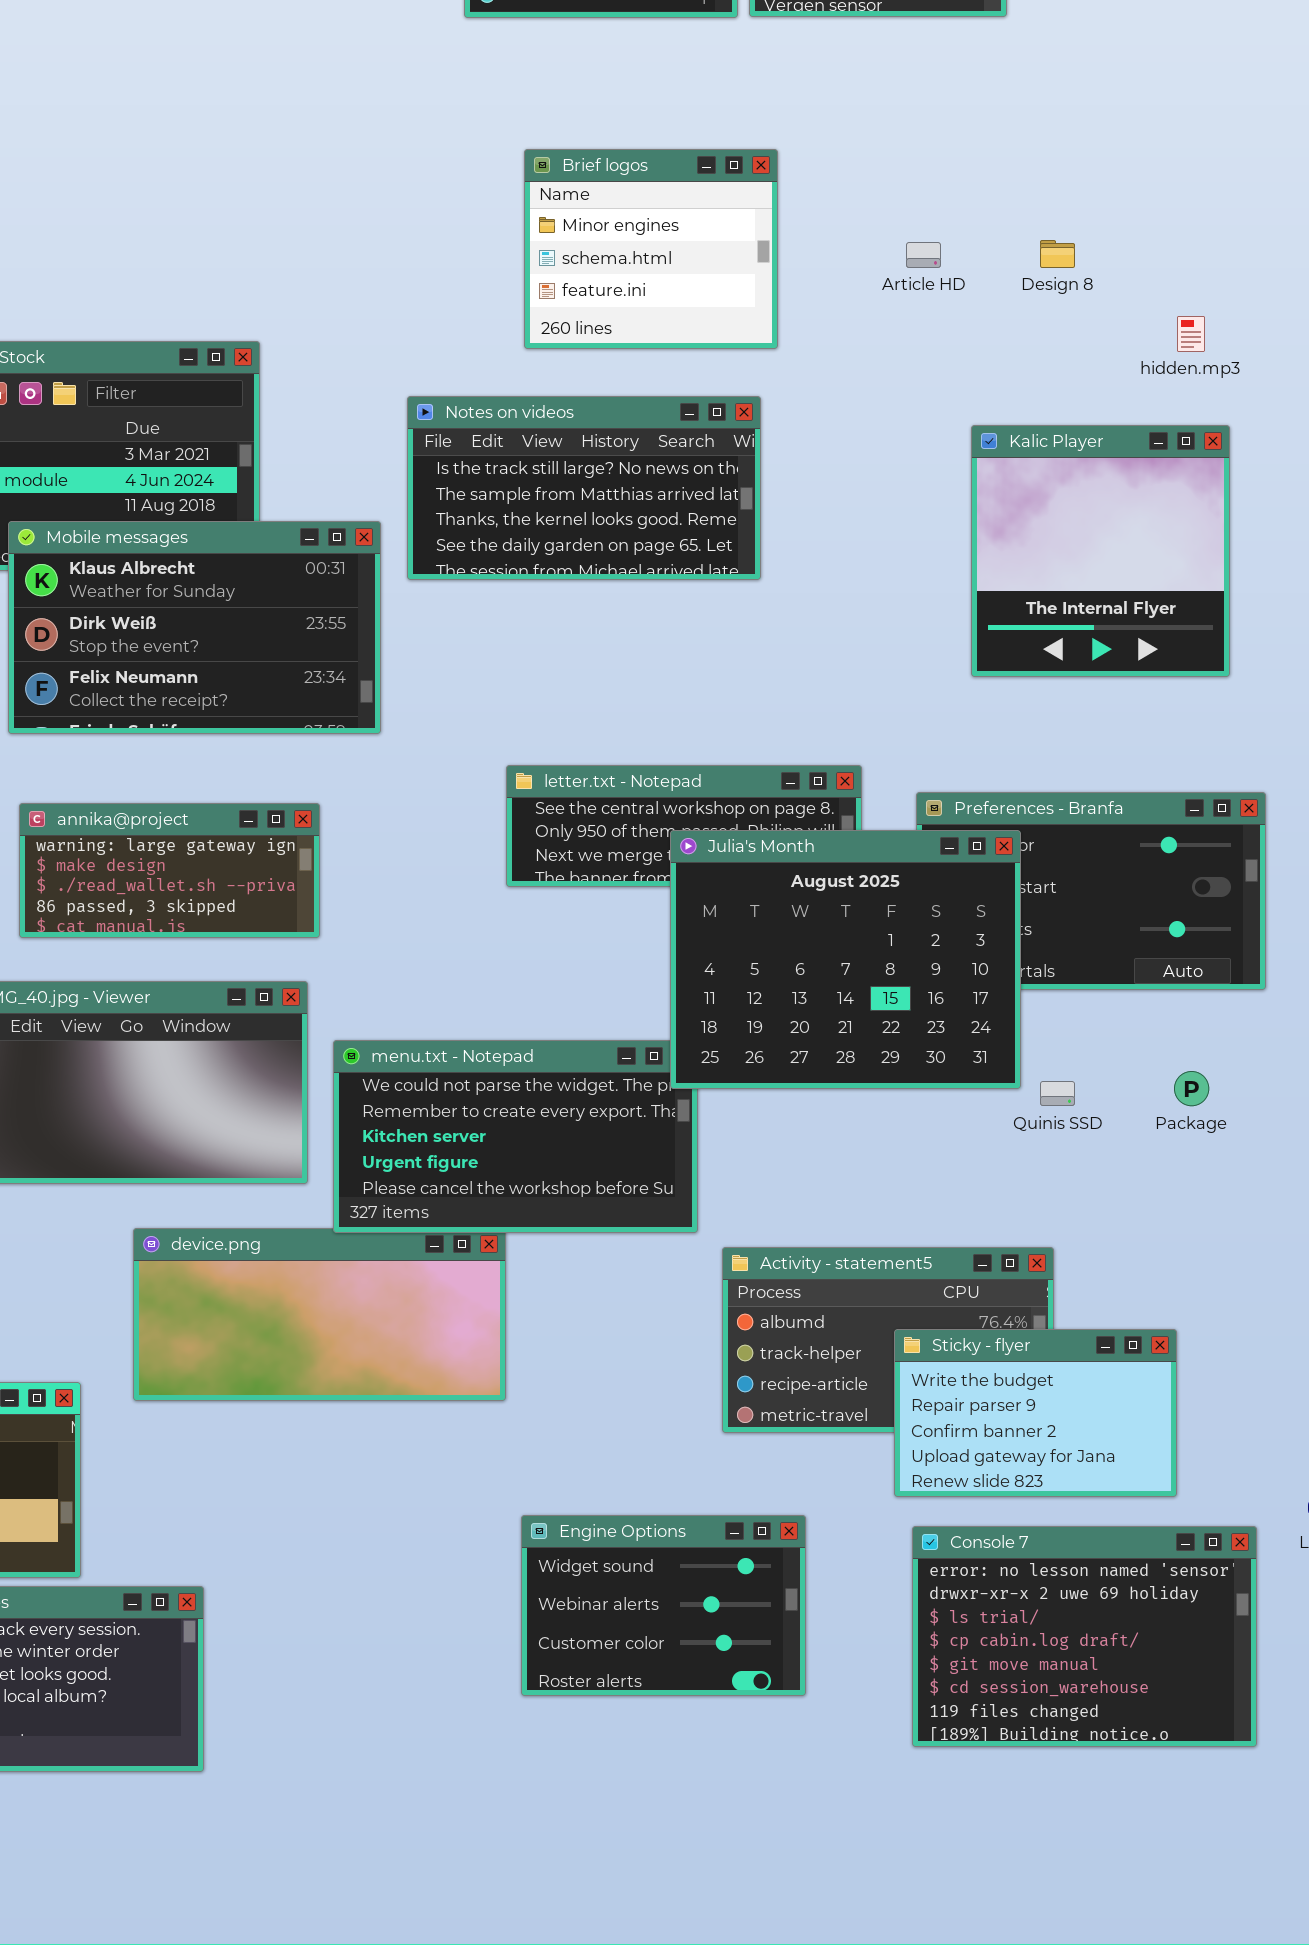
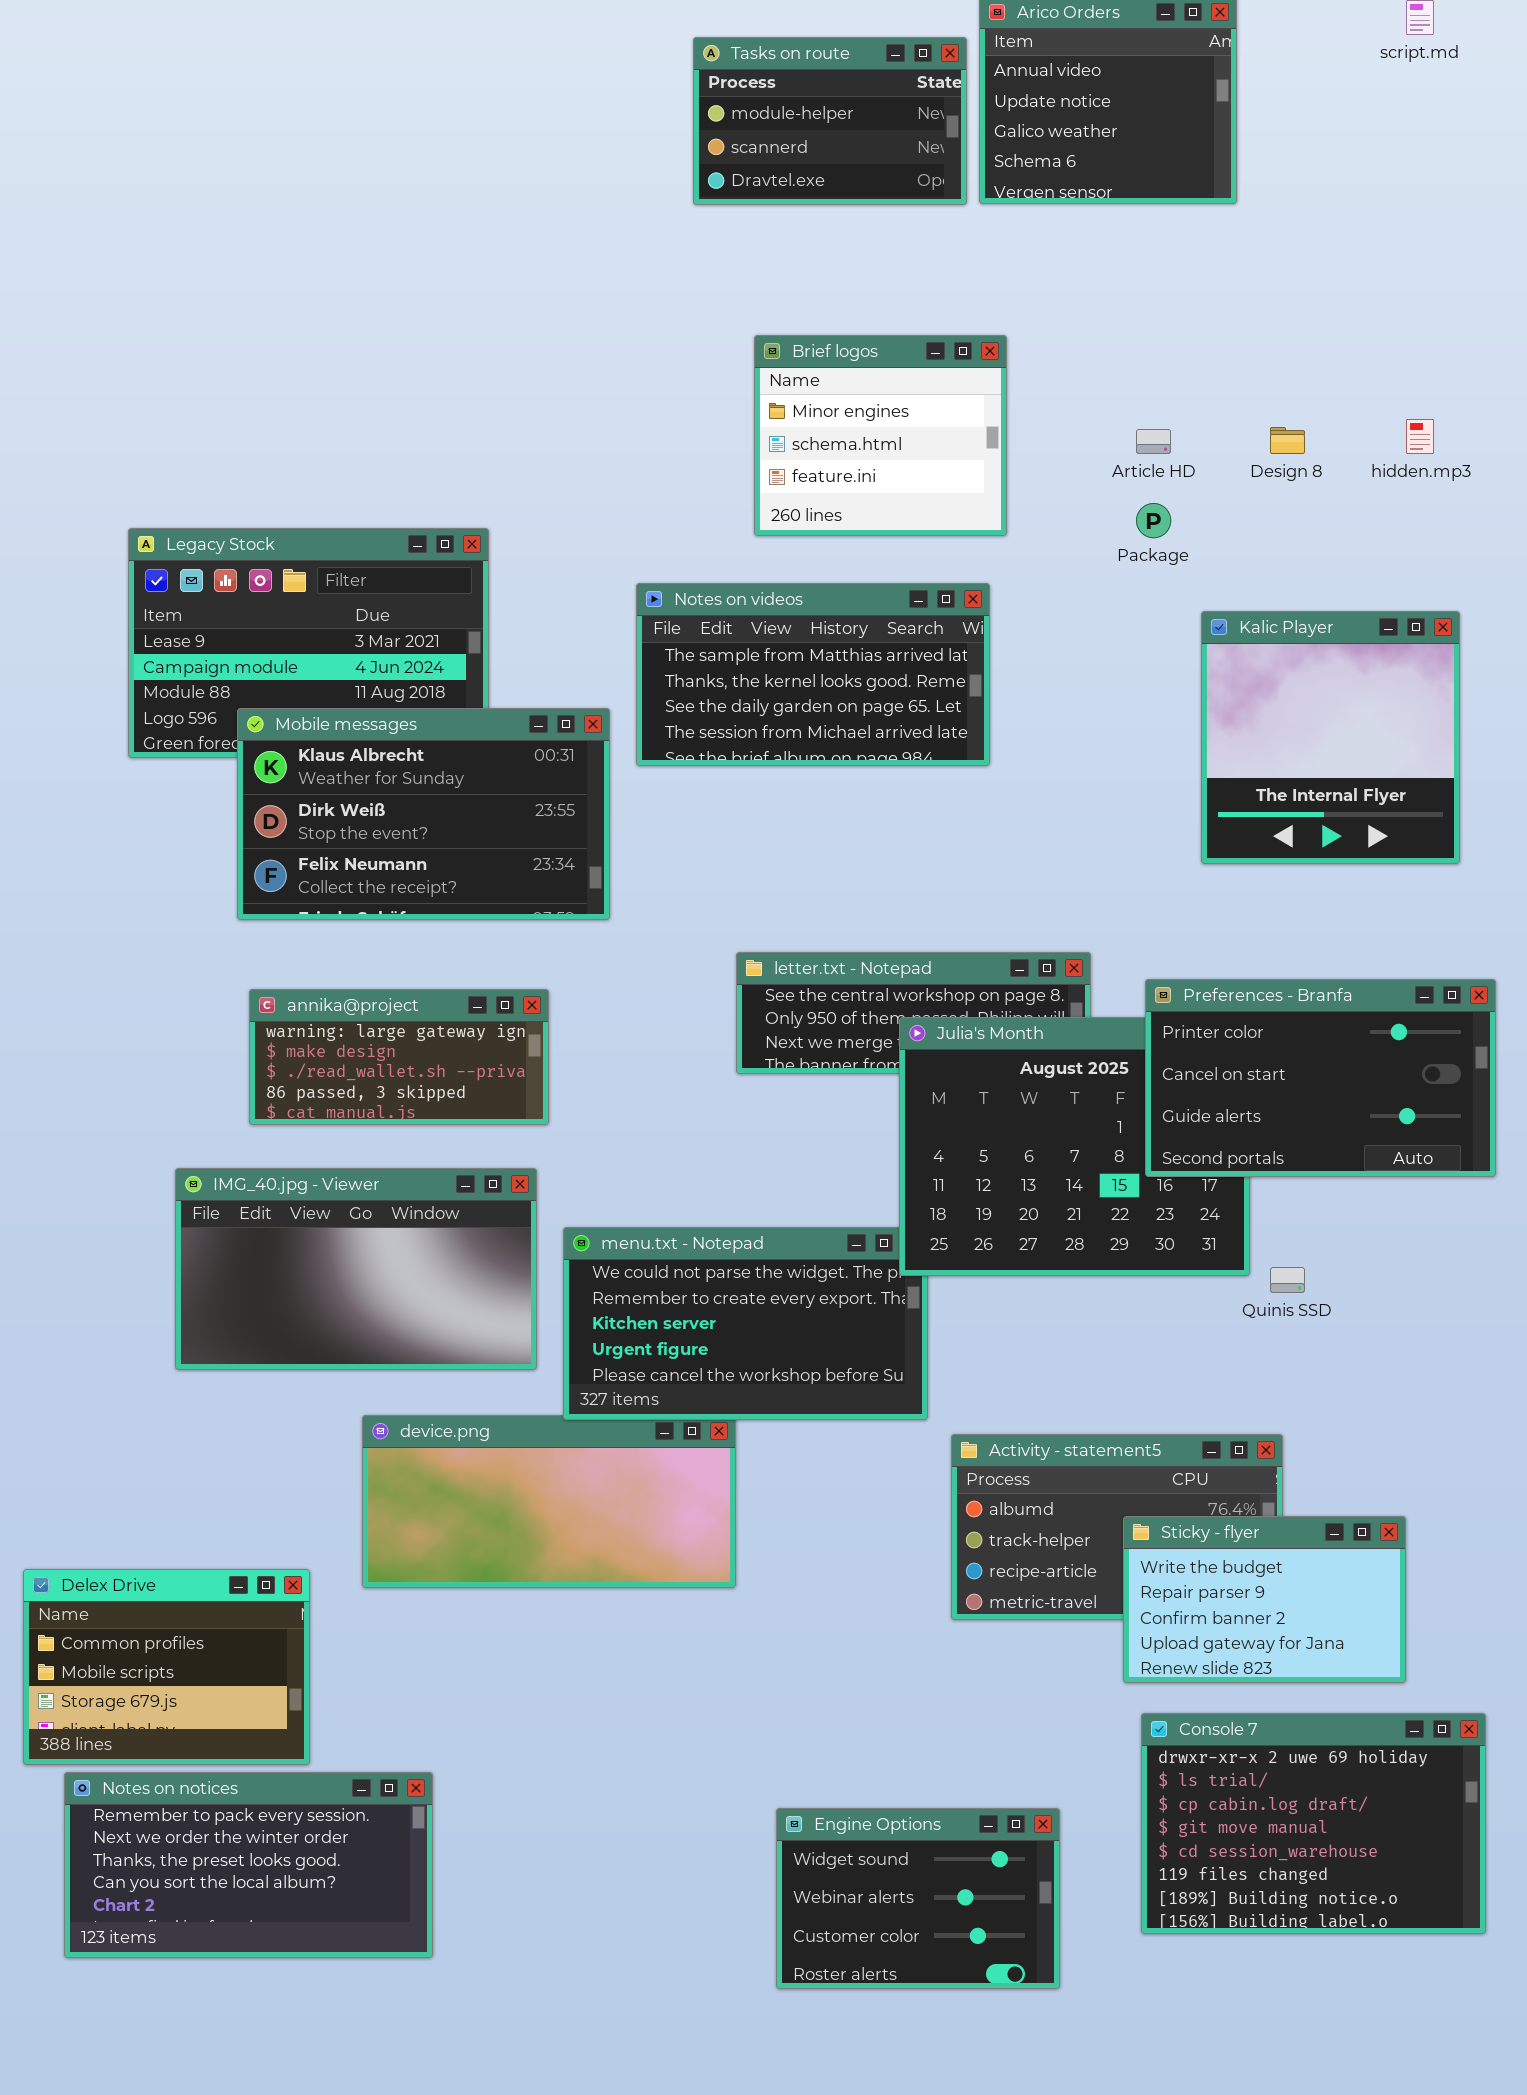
hidden.mp3: [1177,316,1205,352] -> [1406,419,1434,454], moved
Notes on videos: [407,396,761,580] -> [636,583,990,766], scrolled down 1 row
Preferences - Branfa: [916,792,1266,990] -> [1145,979,1496,1177], raised
Package: [1174,1071,1209,1106] -> [1136,503,1171,538], moved
Engine Options: [521,1515,806,1696] -> [776,1808,1060,1989], moved
Console 7: [912,1526,1257,1747] -> [1141,1713,1486,1934], scrolled down 1 row

